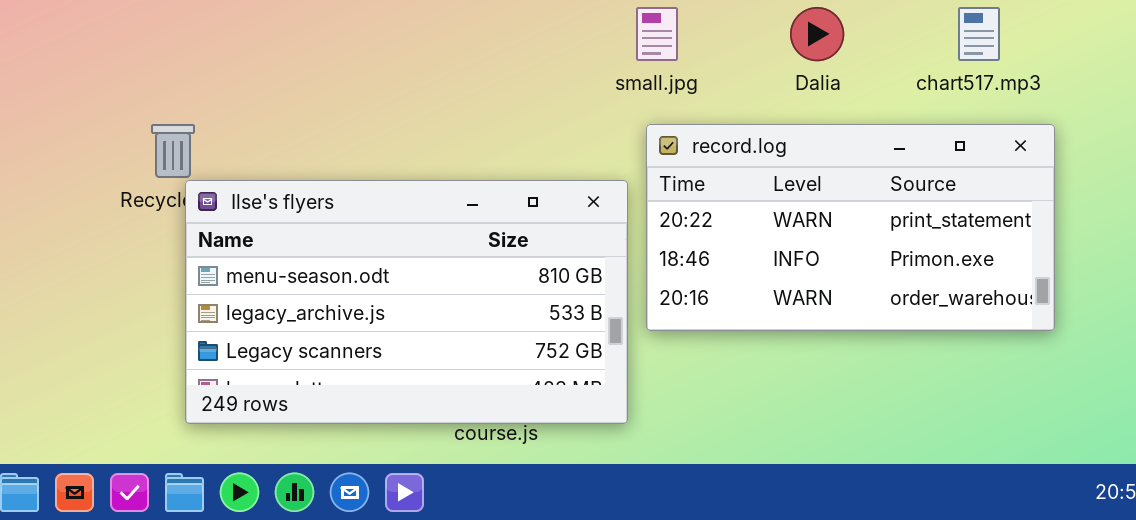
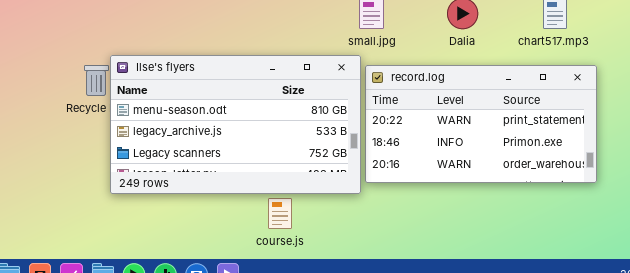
Ilse's flyers: [185,180,628,424] -> [110,55,361,194], moved

